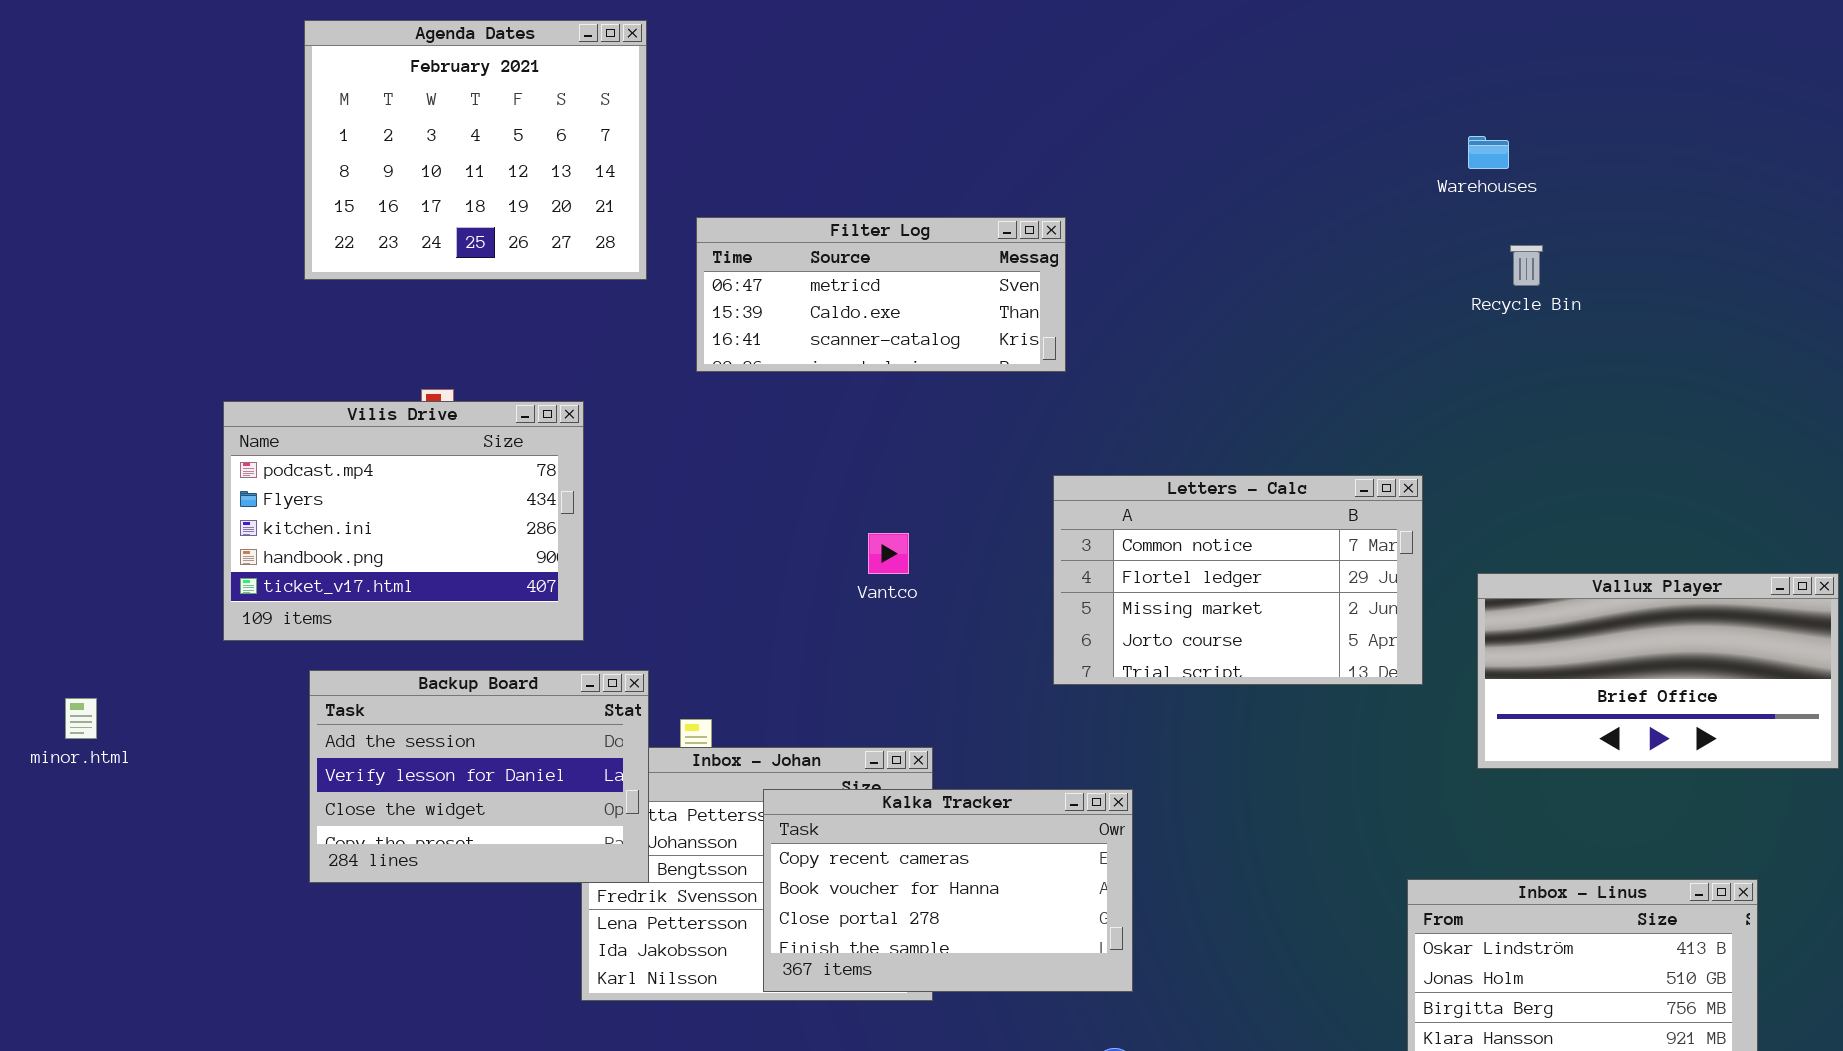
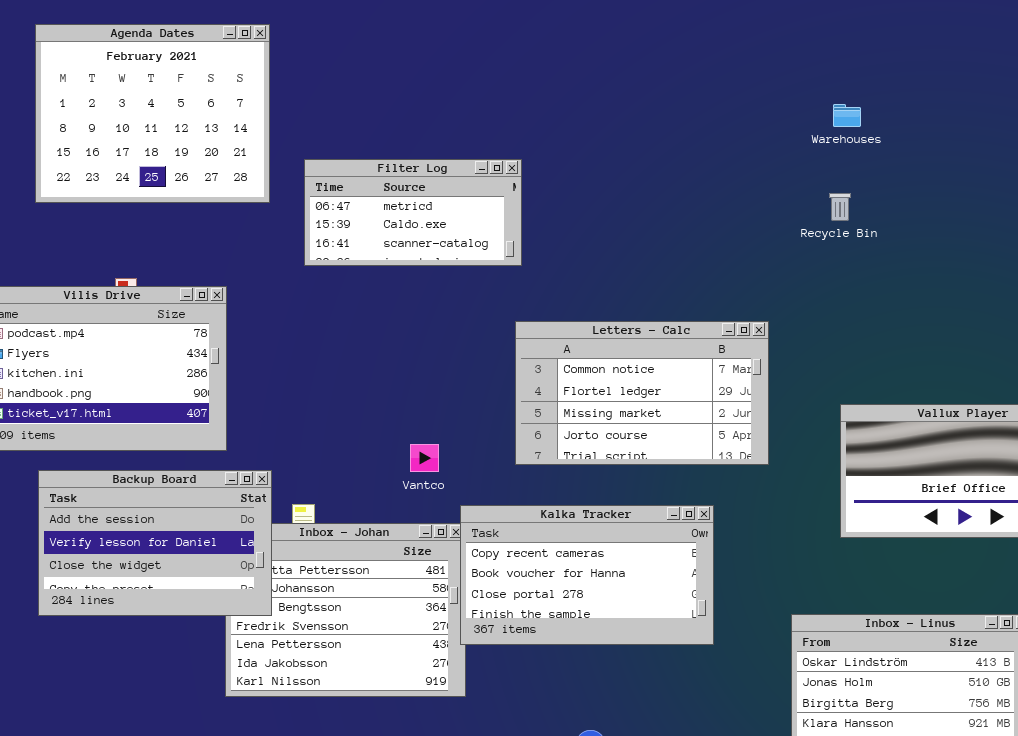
Filter Log: [696,217,1066,372] -> [304,159,522,266], resized
Recycle Bin: [1510,245,1543,286] -> [829,193,851,221], moved
Letters - Calc: [1053,475,1423,685] -> [515,321,769,465], moved
Vantco: [868,533,909,574] -> [410,444,439,472], moved
Kalka Tracker: [763,789,1133,992] -> [460,505,714,645], moved

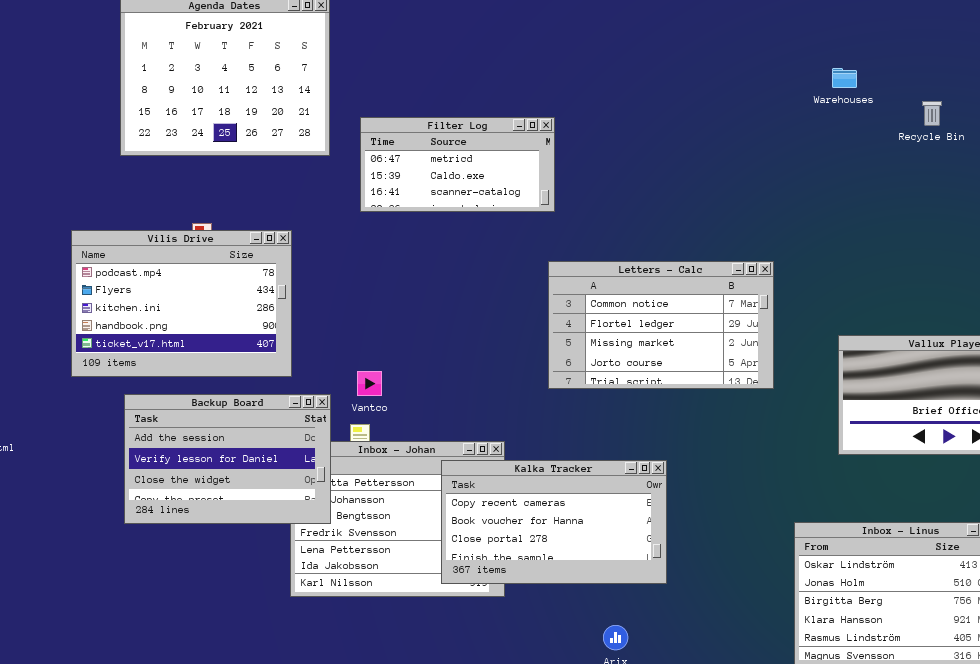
Recycle Bin: [829,193,851,221] -> [922,101,942,126], moved
Vantco: [410,444,439,472] -> [357,371,382,396], moved
Kalka Tracker: [460,505,714,645] -> [441,460,667,584], moved

